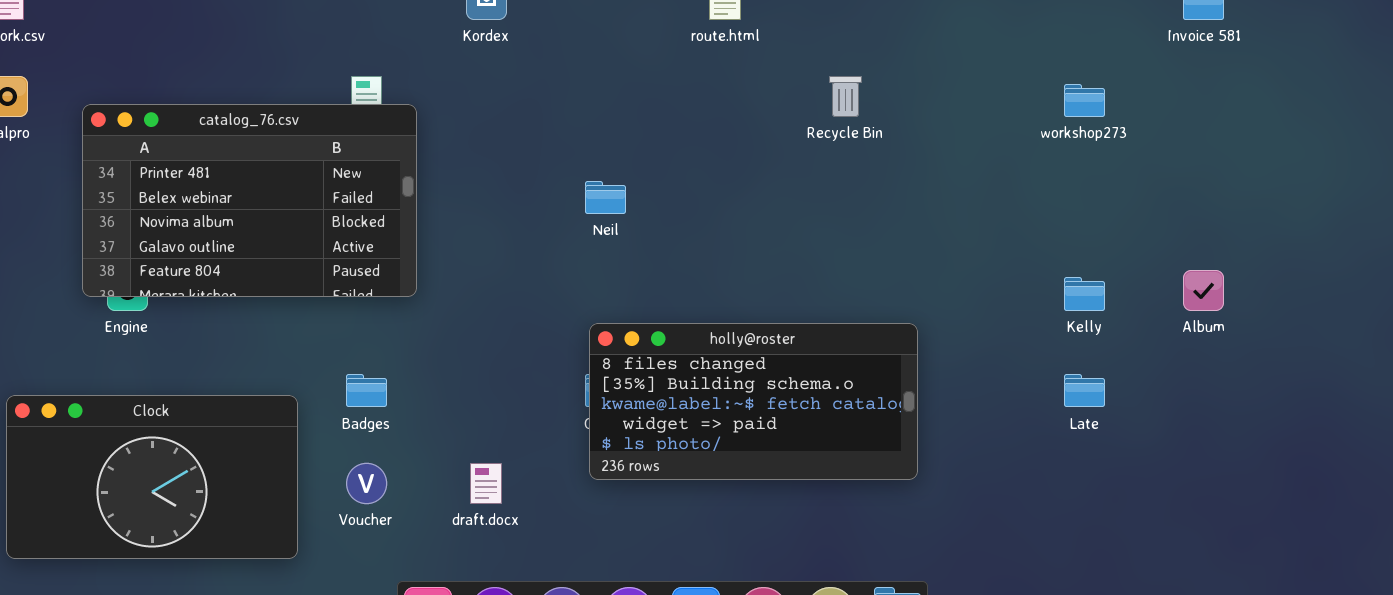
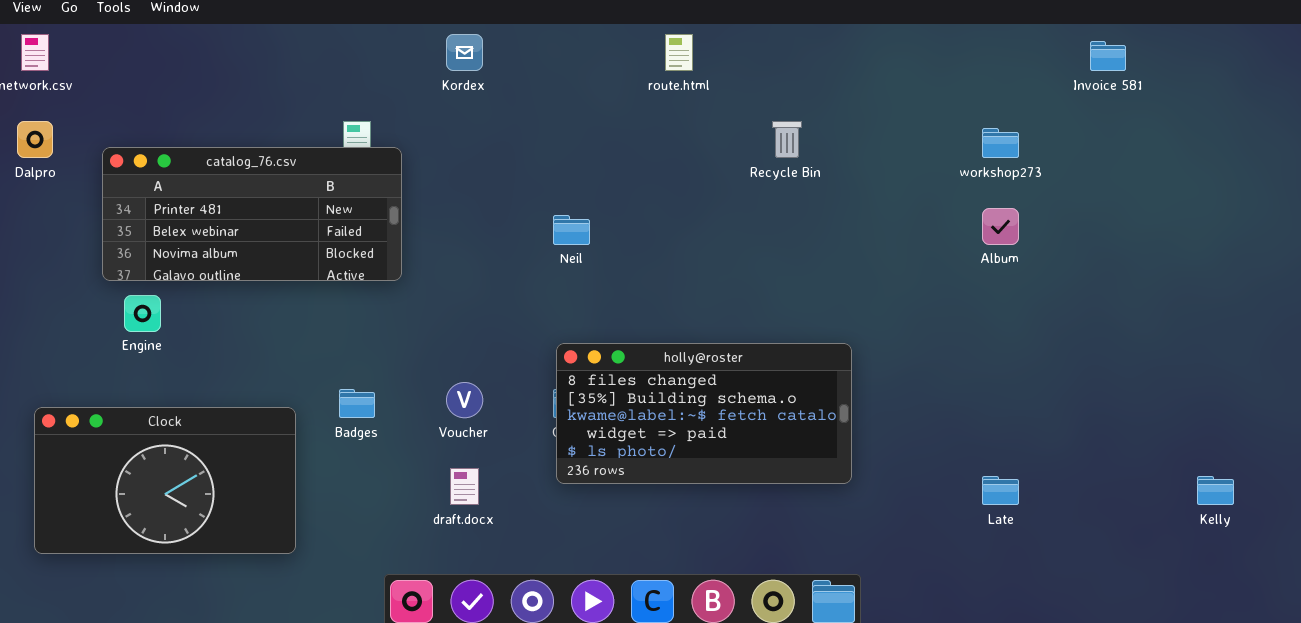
catalog_76.csv: [82,104,417,297] -> [102,147,402,281], resized
Album: [1183,270,1224,311] -> [982,208,1019,245], moved
Kelly: [1064,277,1105,311] -> [1197,476,1234,505], moved
Late: [1064,374,1105,407] -> [982,476,1019,505], moved
Voucher: [346,463,387,504] -> [446,382,483,418], moved

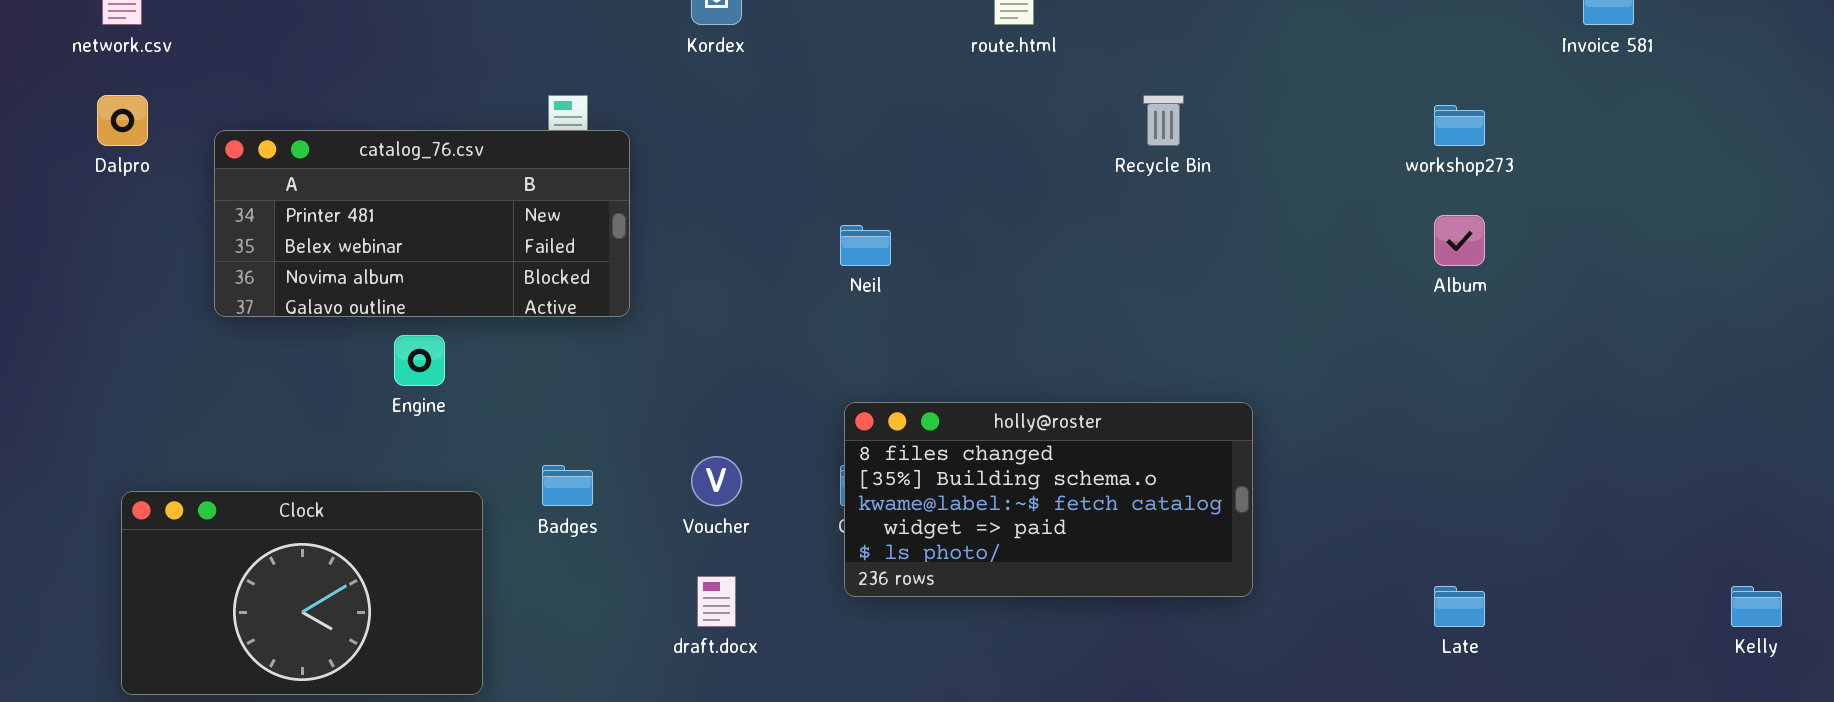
Engine: [124,295,161,332] -> [394,335,445,386], moved

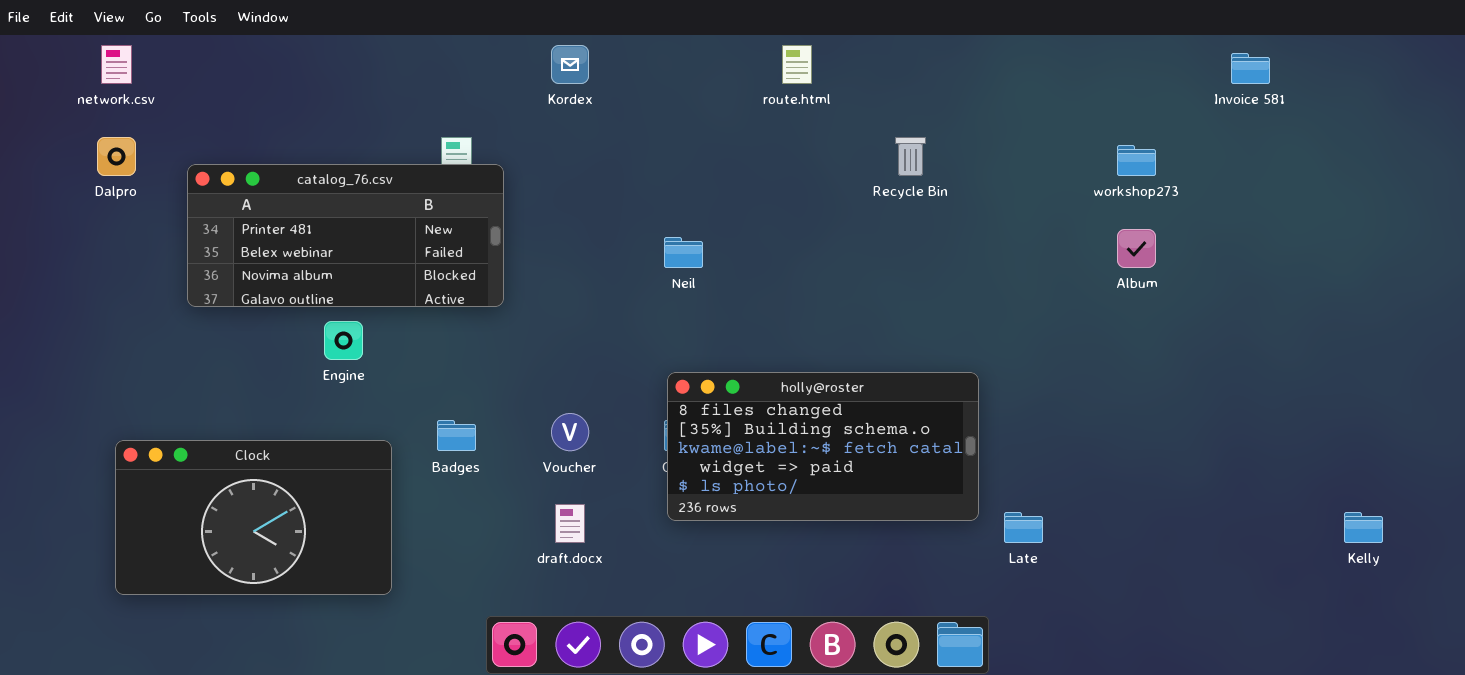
Late: [1434,586,1485,627] -> [1004,512,1043,543], moved

